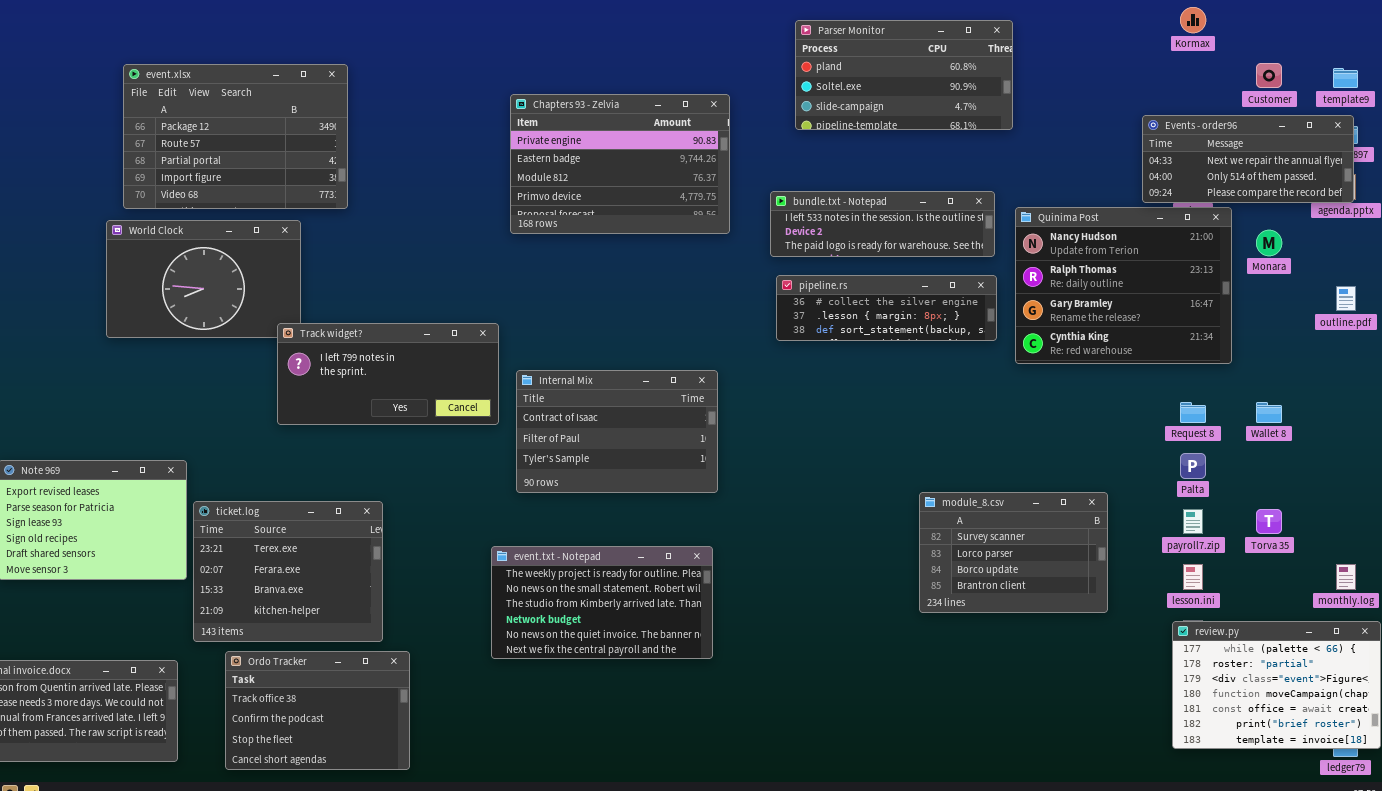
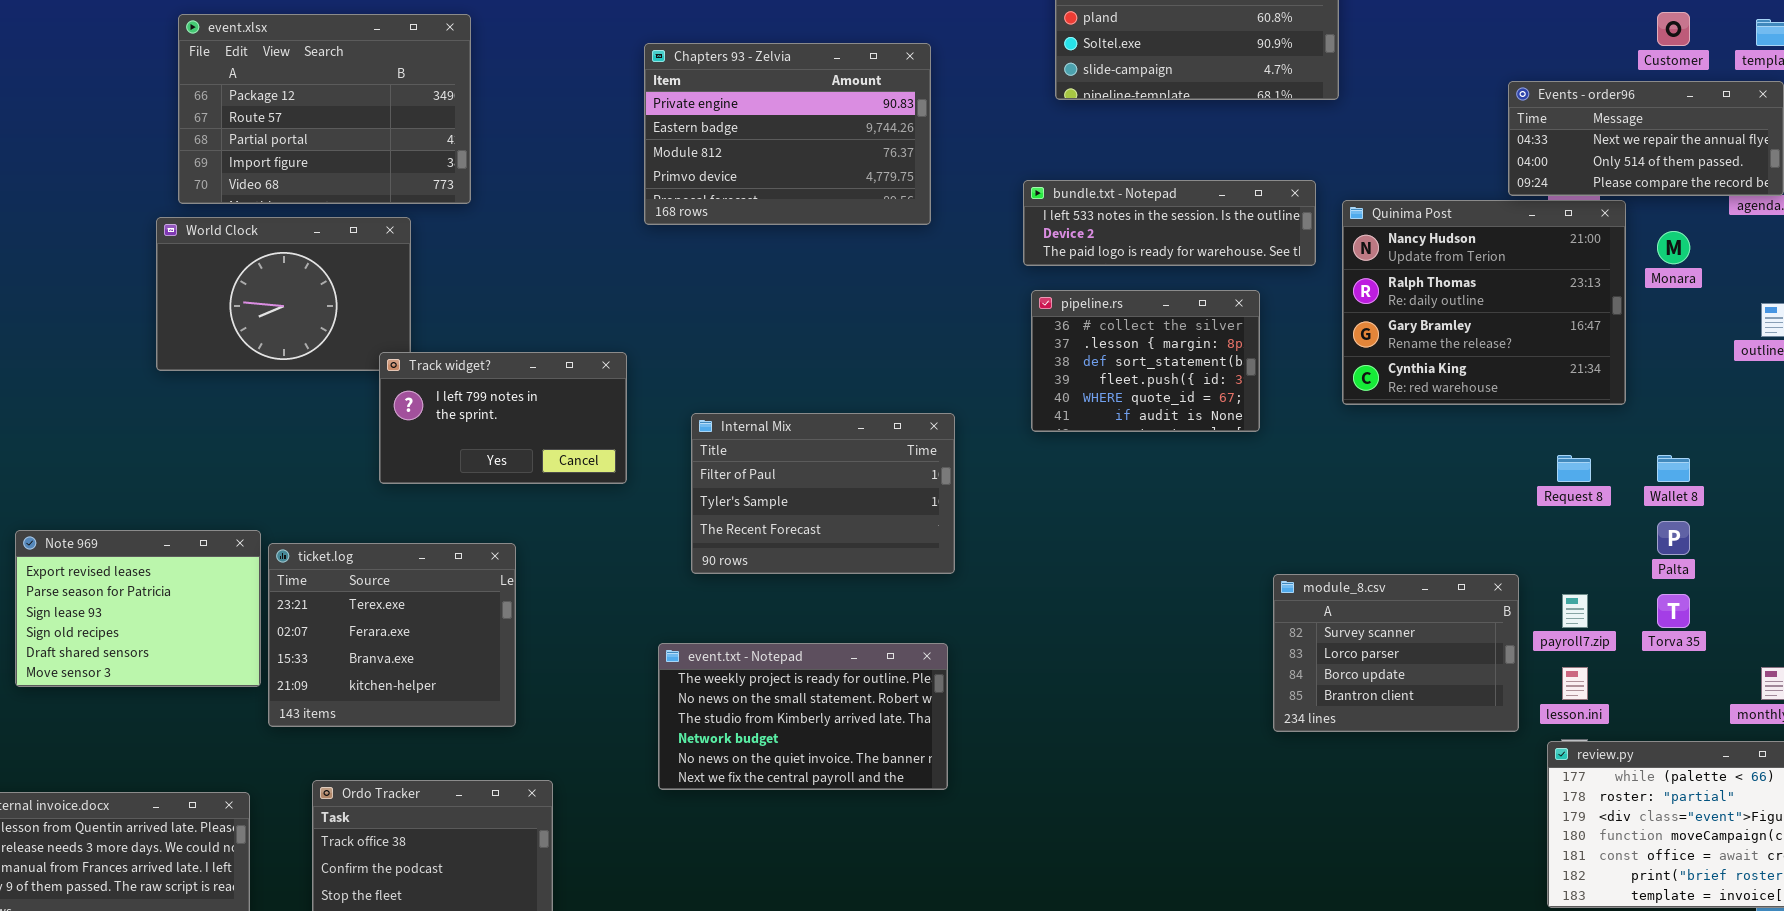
Chapters 93 - Zelvia: [510,94,730,234] -> [644,43,931,225], moved
pipeline.rs: [776,275,997,341] -> [1031,290,1260,432], resized
Track widget?: [277,323,499,425] -> [379,352,627,484], resized
Internal Mix: [516,370,718,493] -> [691,413,955,574], scrolled down 1 row
Palta: [1180,453,1206,479] -> [1657,521,1690,555], moved
module_8.csv: [919,492,1108,613] -> [1273,574,1519,732], moved
ticket.log: [193,501,383,642] -> [268,543,516,727], moved

